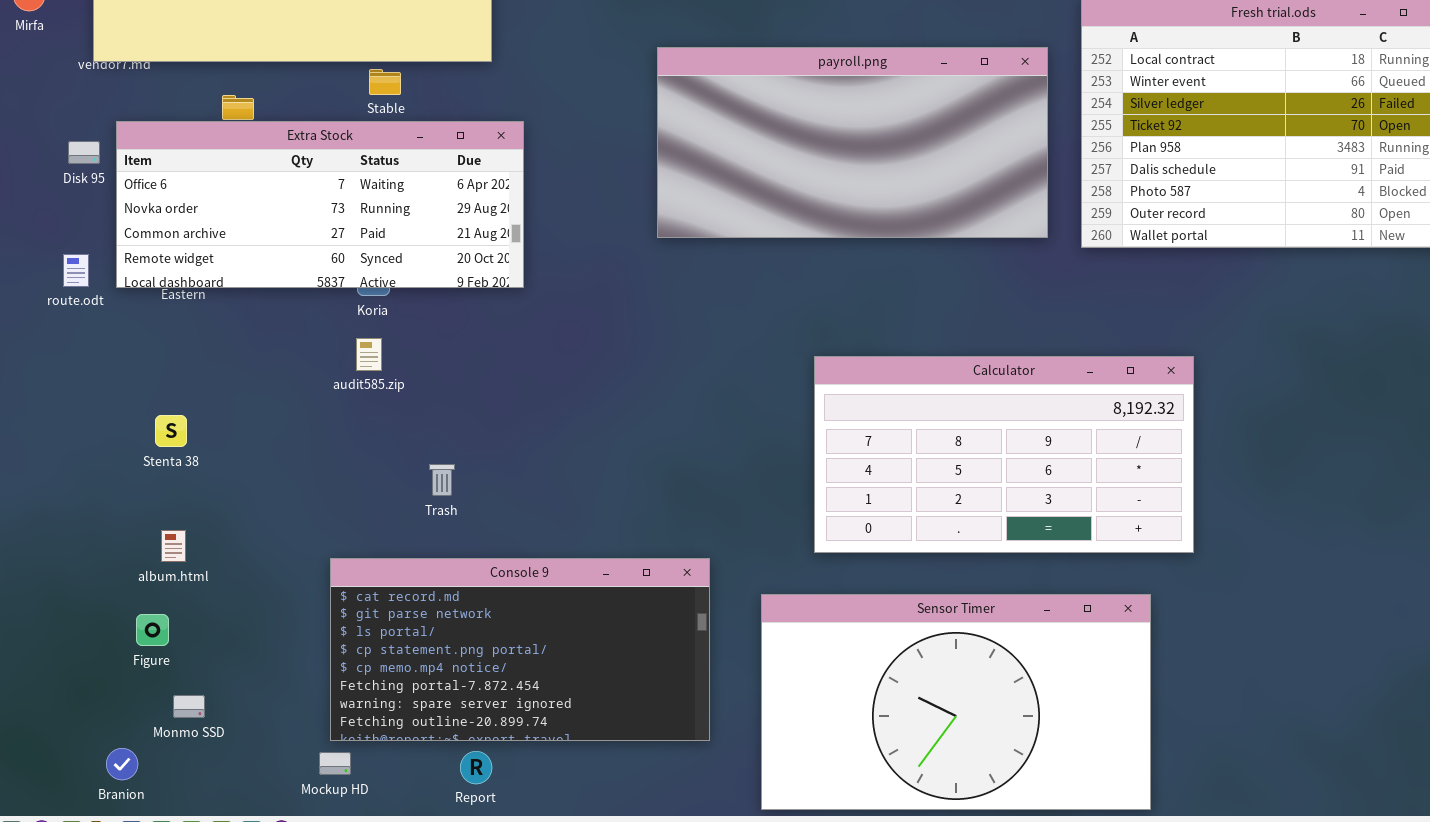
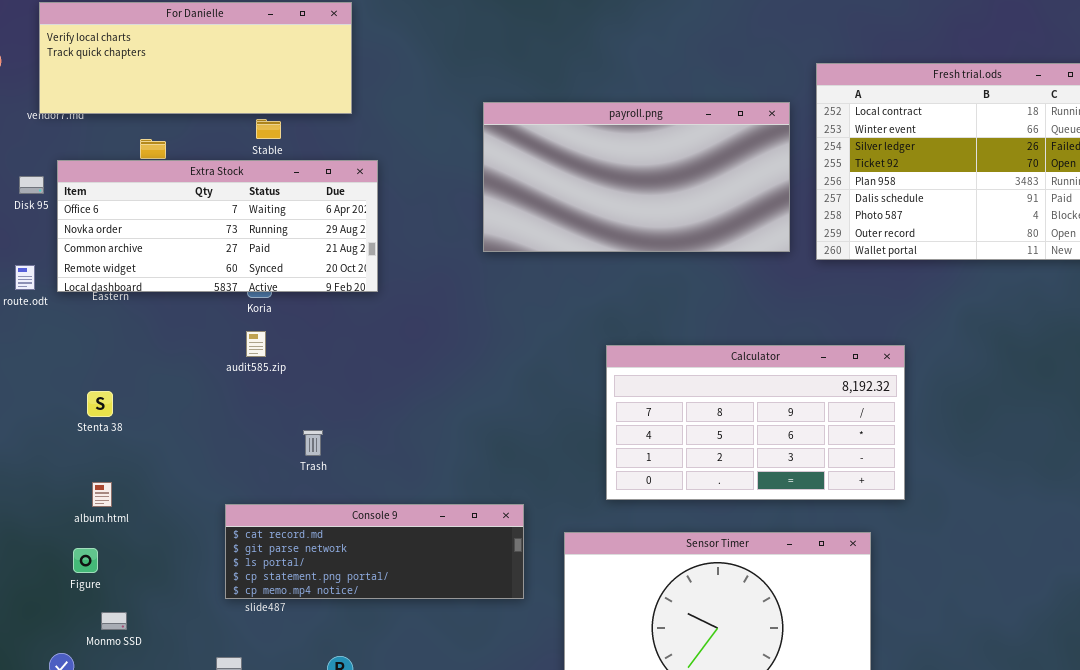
Console 9: [330,558,710,741] -> [225,504,524,599], resized

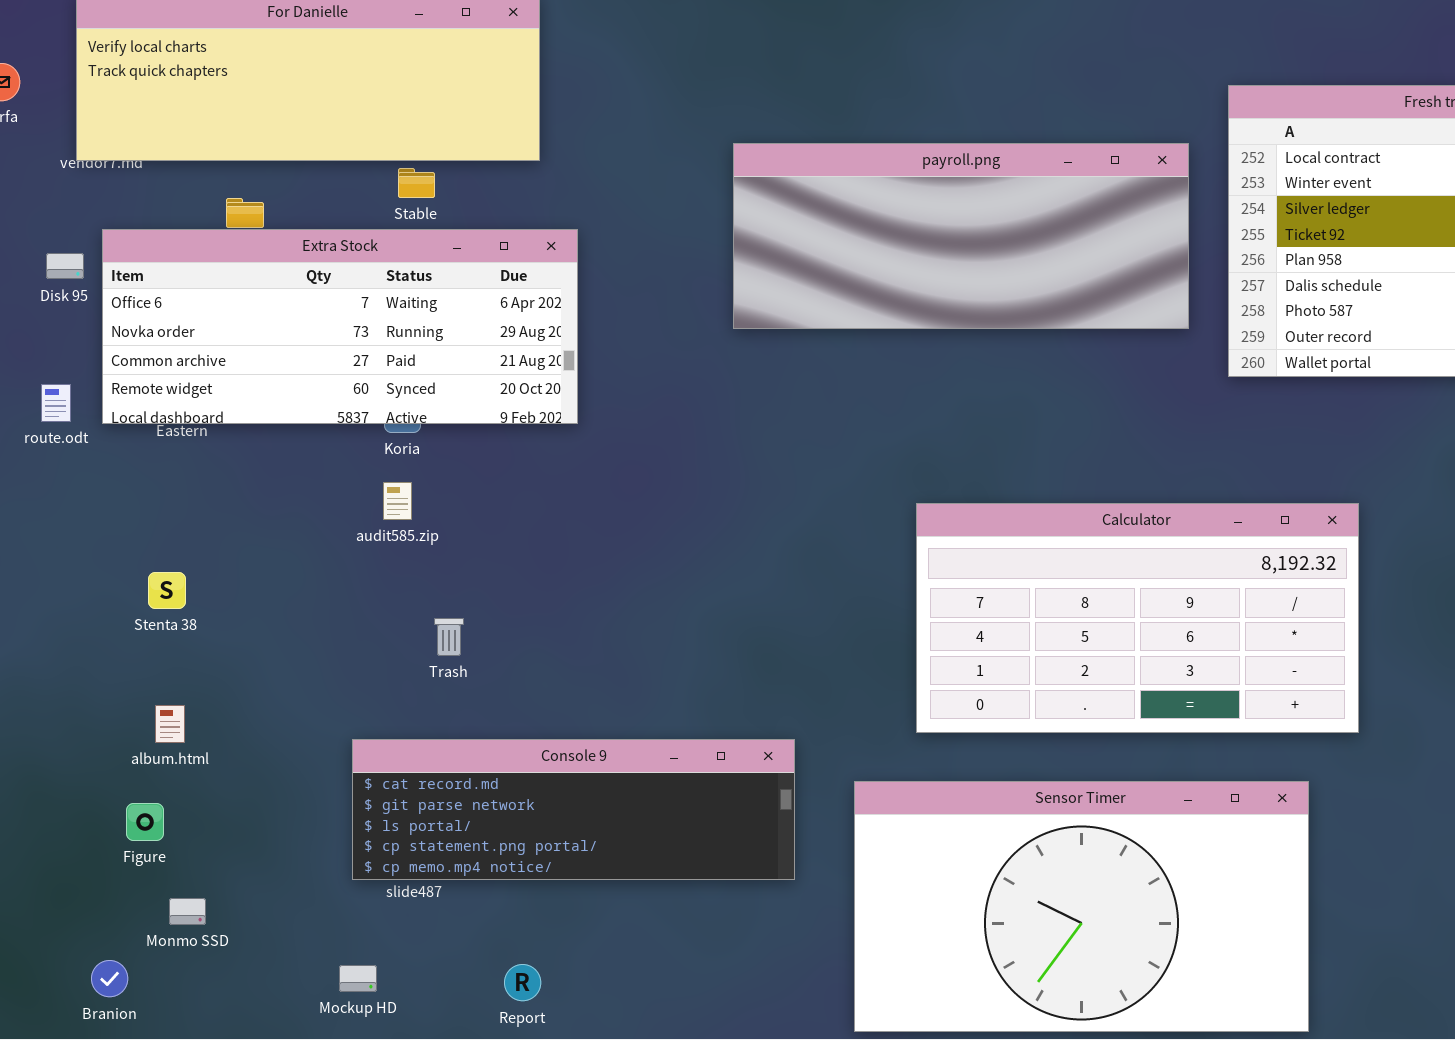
payroll.png: [483,102,790,252] -> [733,143,1189,329], resized
Trash: [303,430,323,456] -> [434,618,464,656], moved

